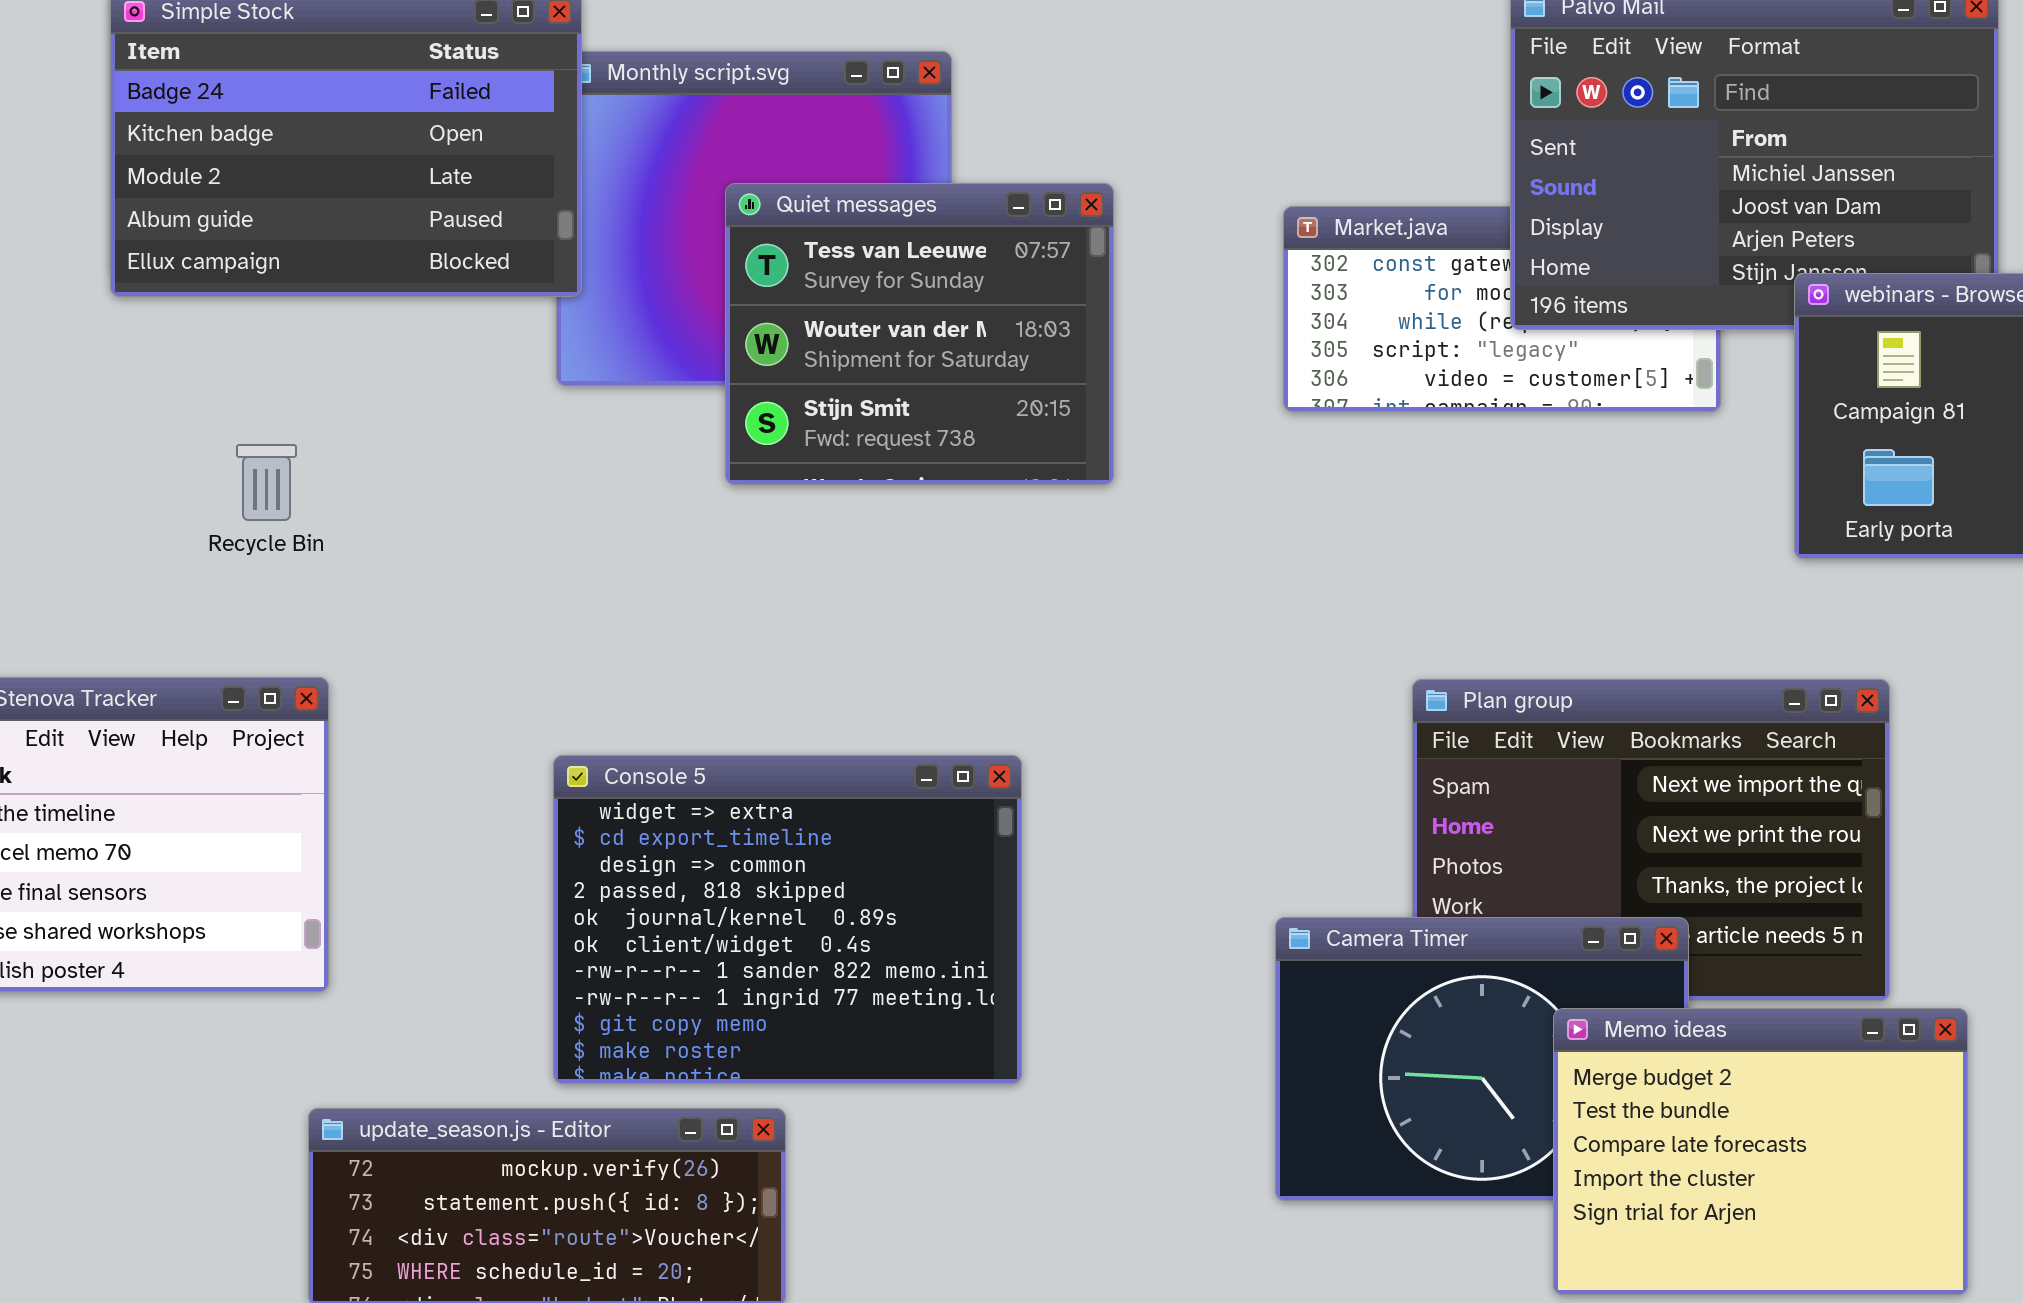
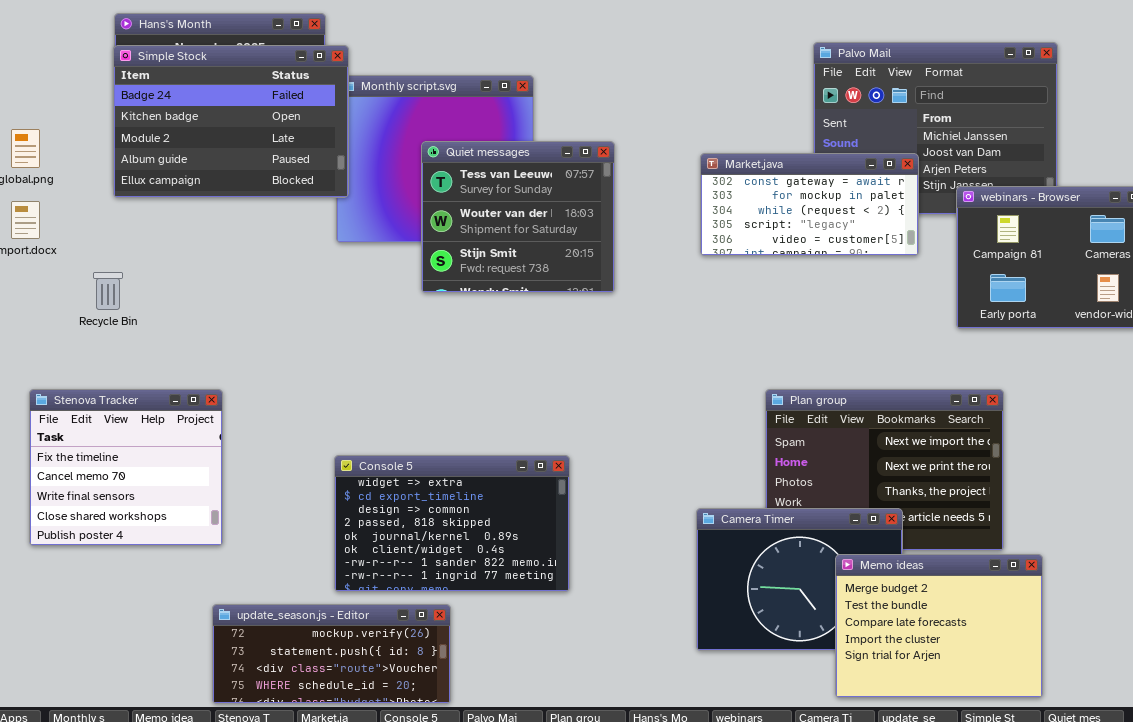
Market.java: [1283,206,1721,412] -> [700,153,919,256], raised
Recycle Bin: [236,444,297,521] -> [93,272,123,310], moved
Console 5: [553,755,1022,1084] -> [334,455,570,592], resized

